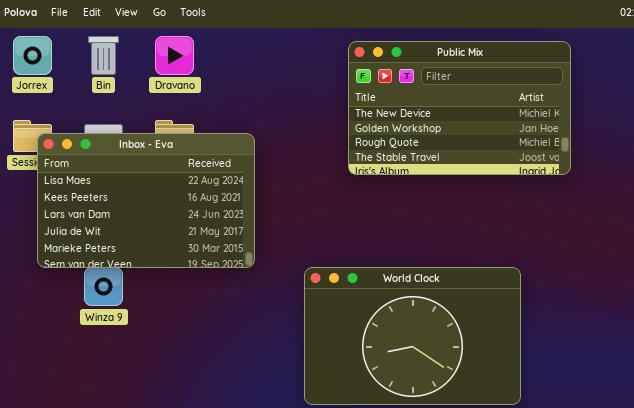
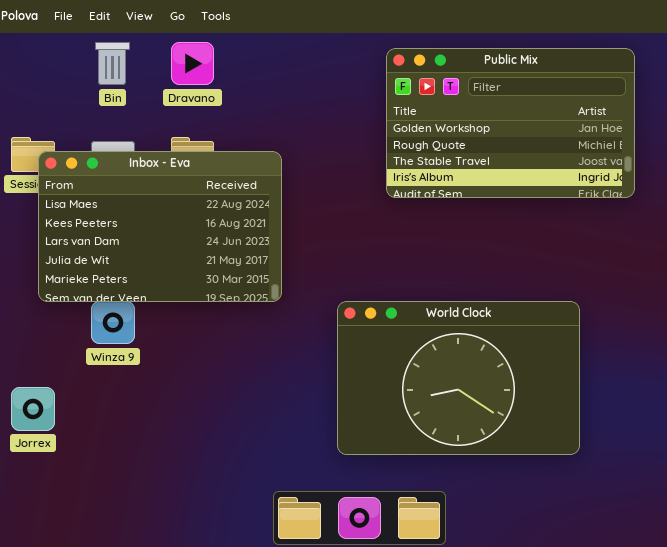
Jorrex: [13,36,52,75] -> [11,387,55,431], moved
Public Mix: [348,41,571,175] -> [386,48,635,198], scrolled down 1 row

